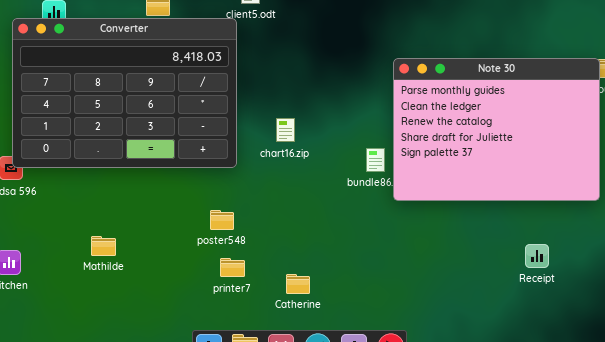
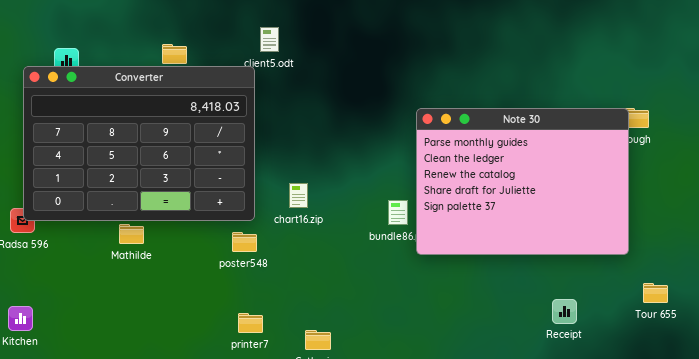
chart16.zip: [276,118,295,142] -> [289,183,308,208], moved
poster548: [210,210,234,230] -> [232,232,257,252], moved
Mathilde: [91,236,116,256] -> [119,224,144,244], moved

